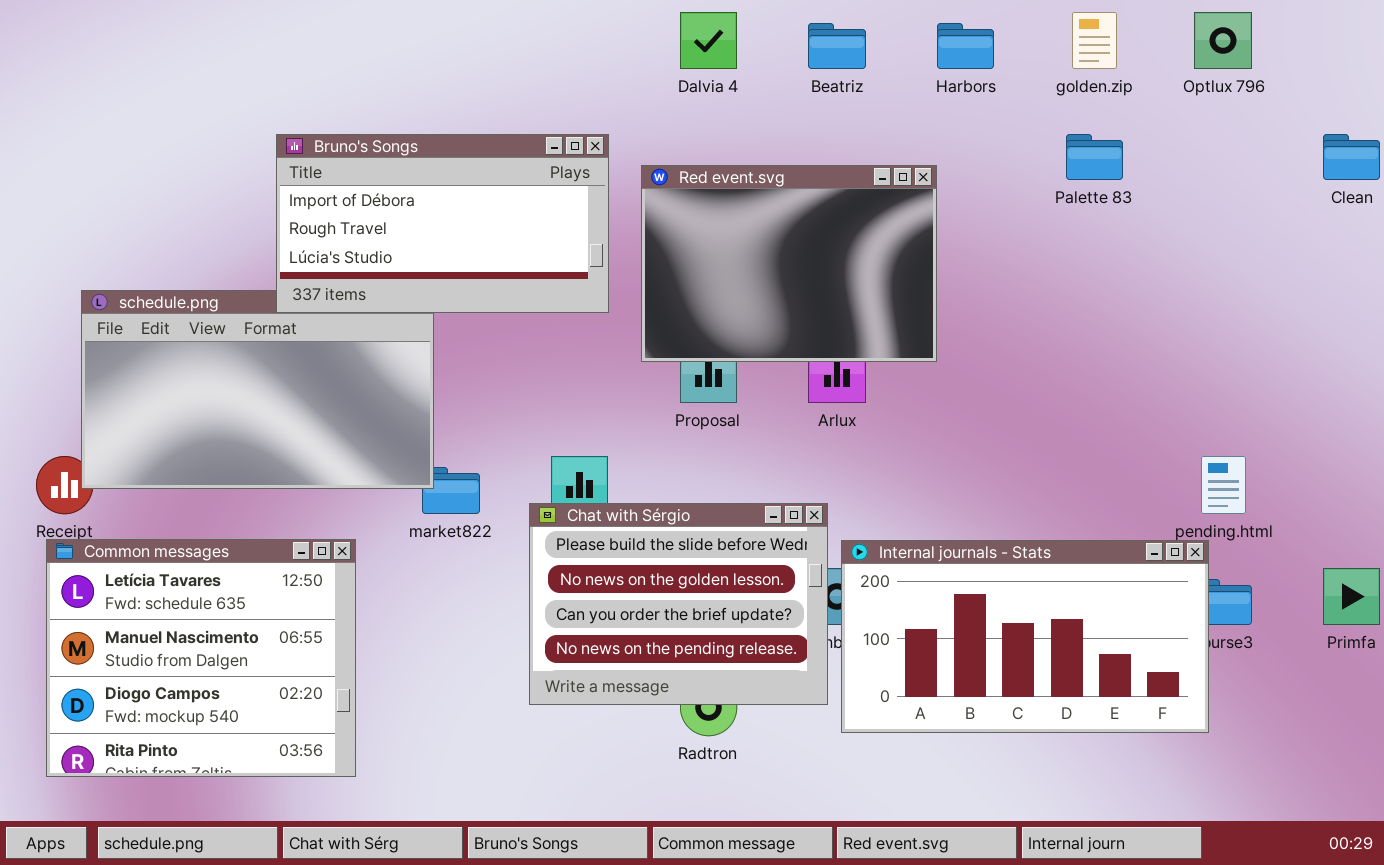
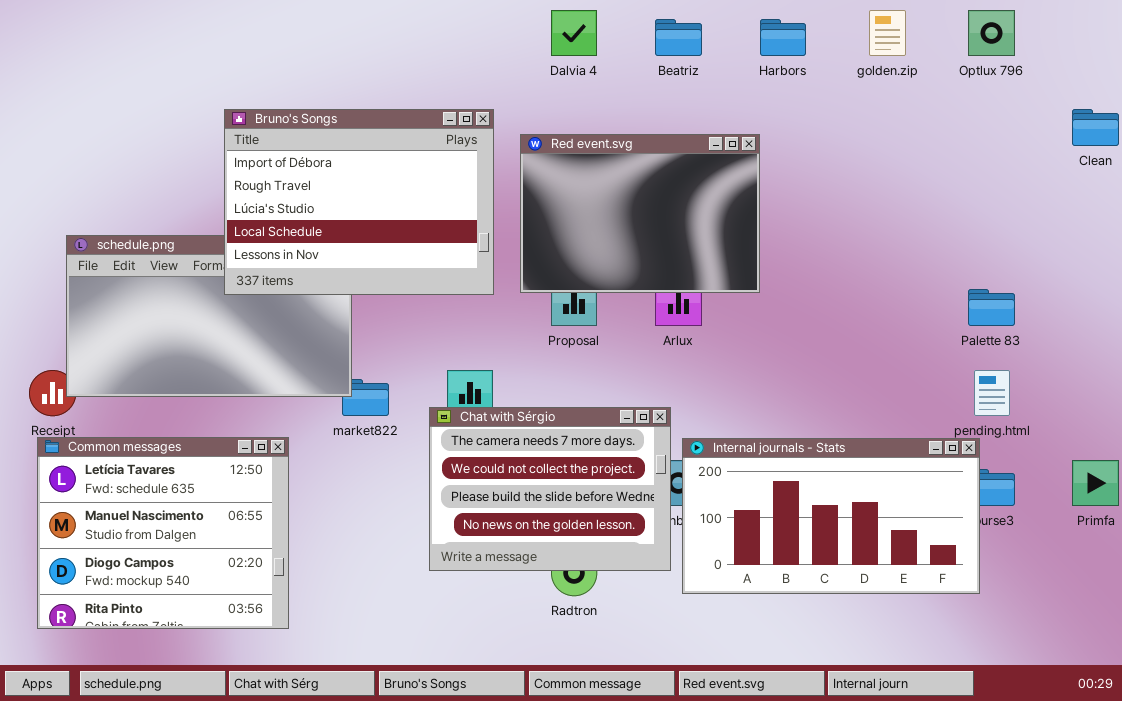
Bruno's Songs: [276,134,609,313] -> [224,109,494,295], resized
Palette 83: [1066,134,1123,180] -> [968,289,1015,326], moved
Chat with Sérgio: [529,503,828,705] -> [429,407,671,571], scrolled up 2 rows

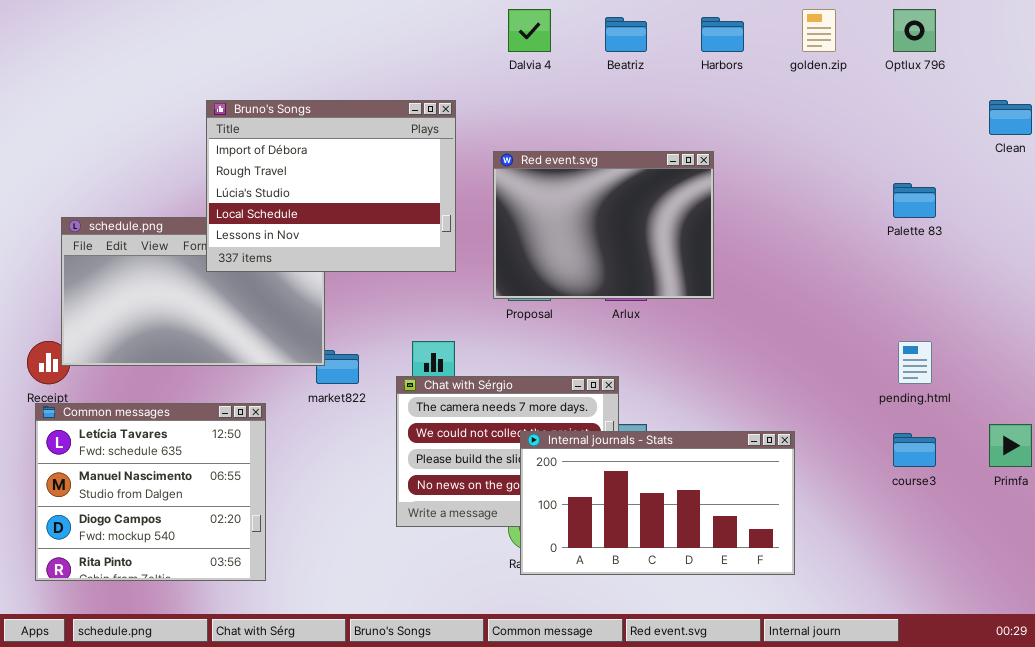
Red event.svg: [520,134,760,293] -> [493,151,714,299], moved
Palette 83: [968,289,1015,326] -> [893,183,936,218], moved
Internal journals - Stats: [682,438,980,594] -> [520,431,795,575], moved

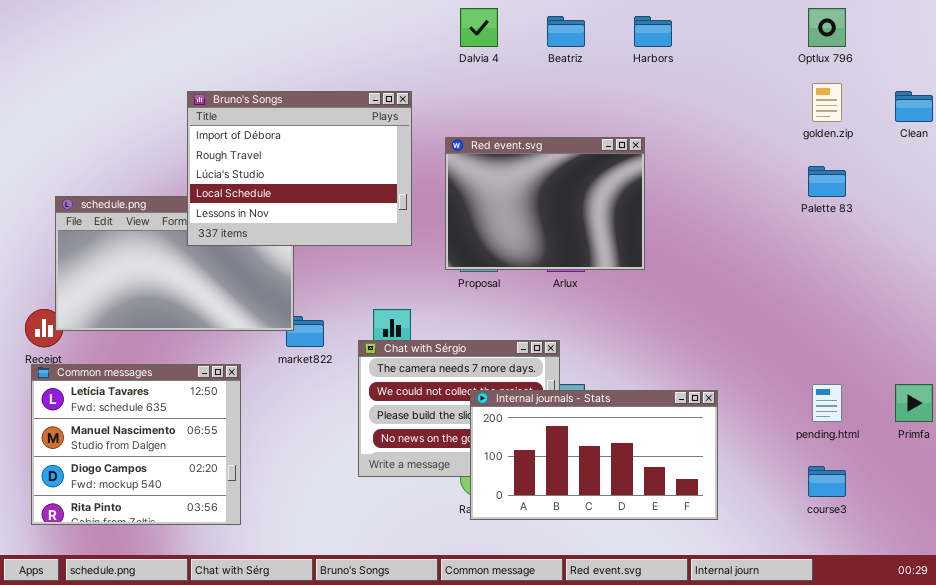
golden.zip: [802,9,836,52] -> [812,83,842,122], moved
pending.html: [898,341,932,384] -> [812,384,842,422], moved
course3: [893,433,936,467] -> [808,466,846,497], moved

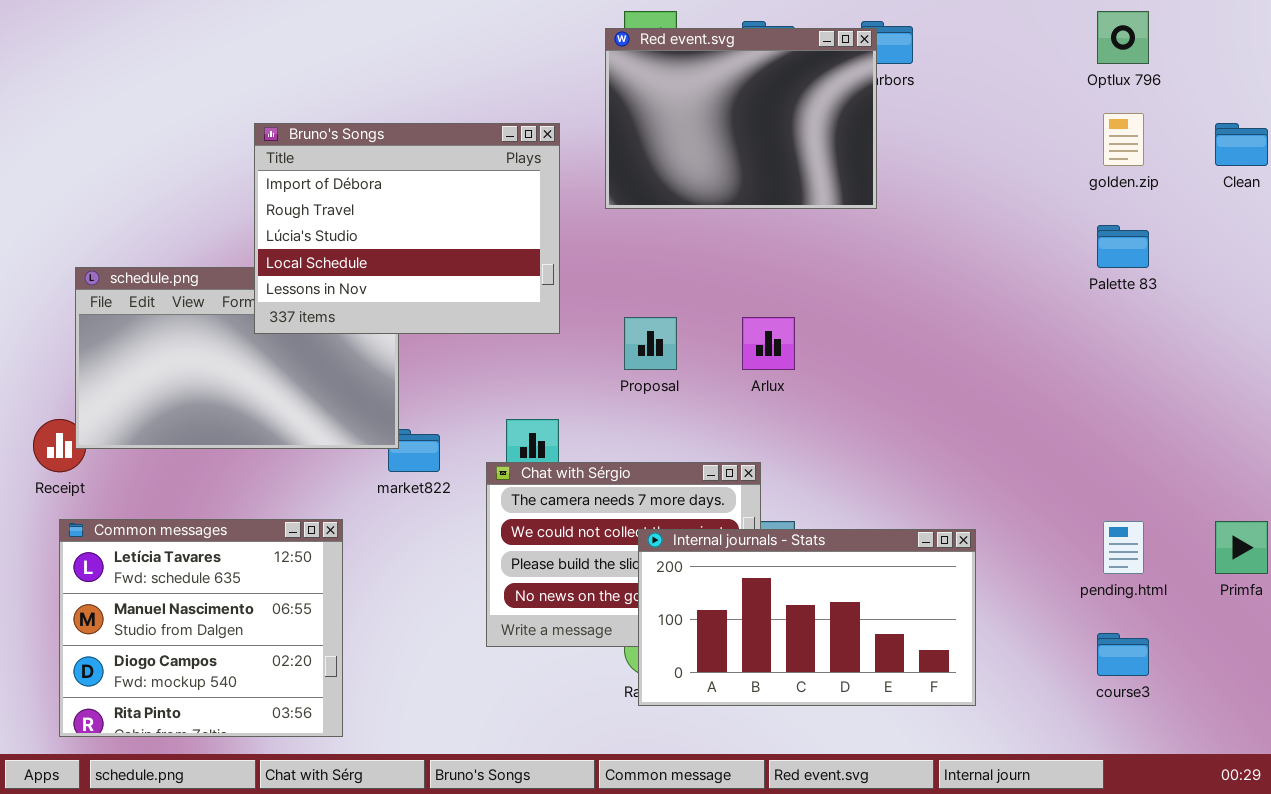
Red event.svg: [445,137,645,270] -> [605,28,877,209], moved
Common messages: [31,364,241,525] -> [59,519,343,737], moved

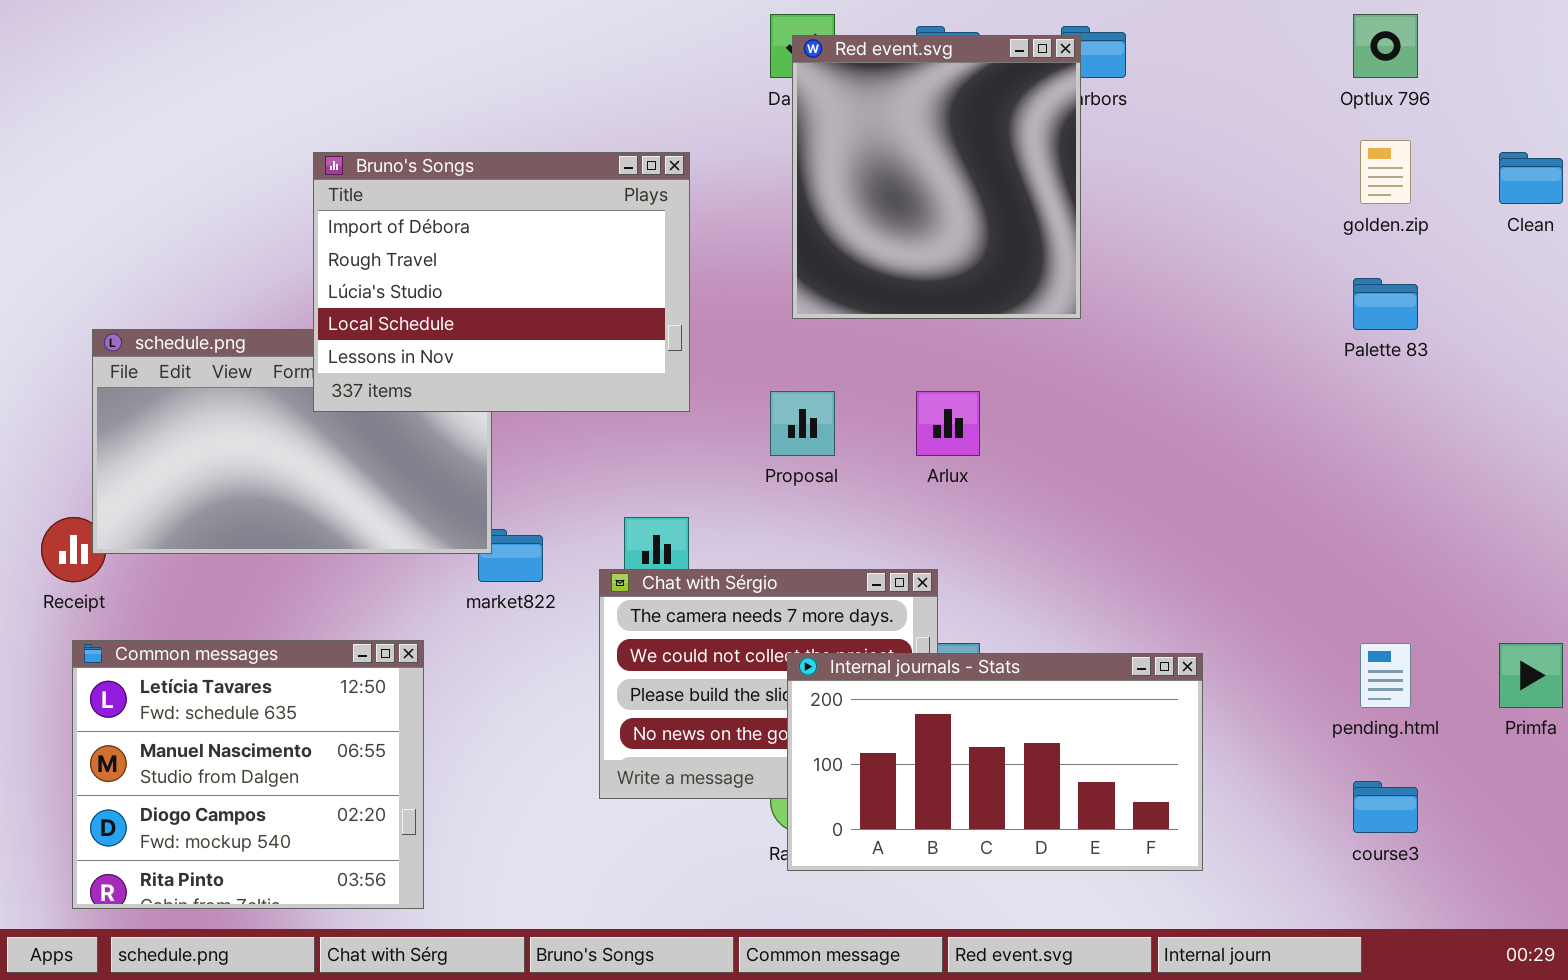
Red event.svg: [605,28,877,209] -> [792,35,1081,319], resized

